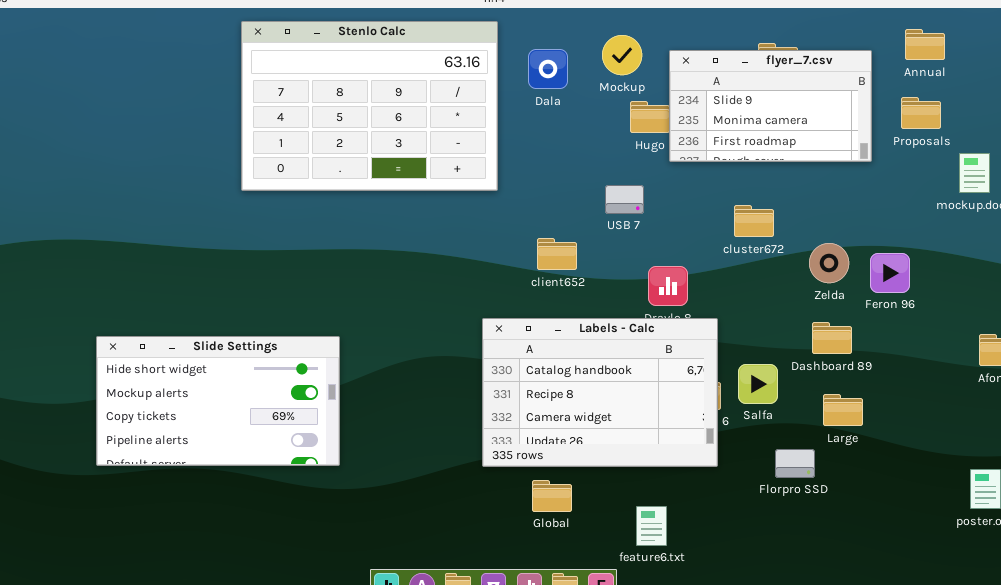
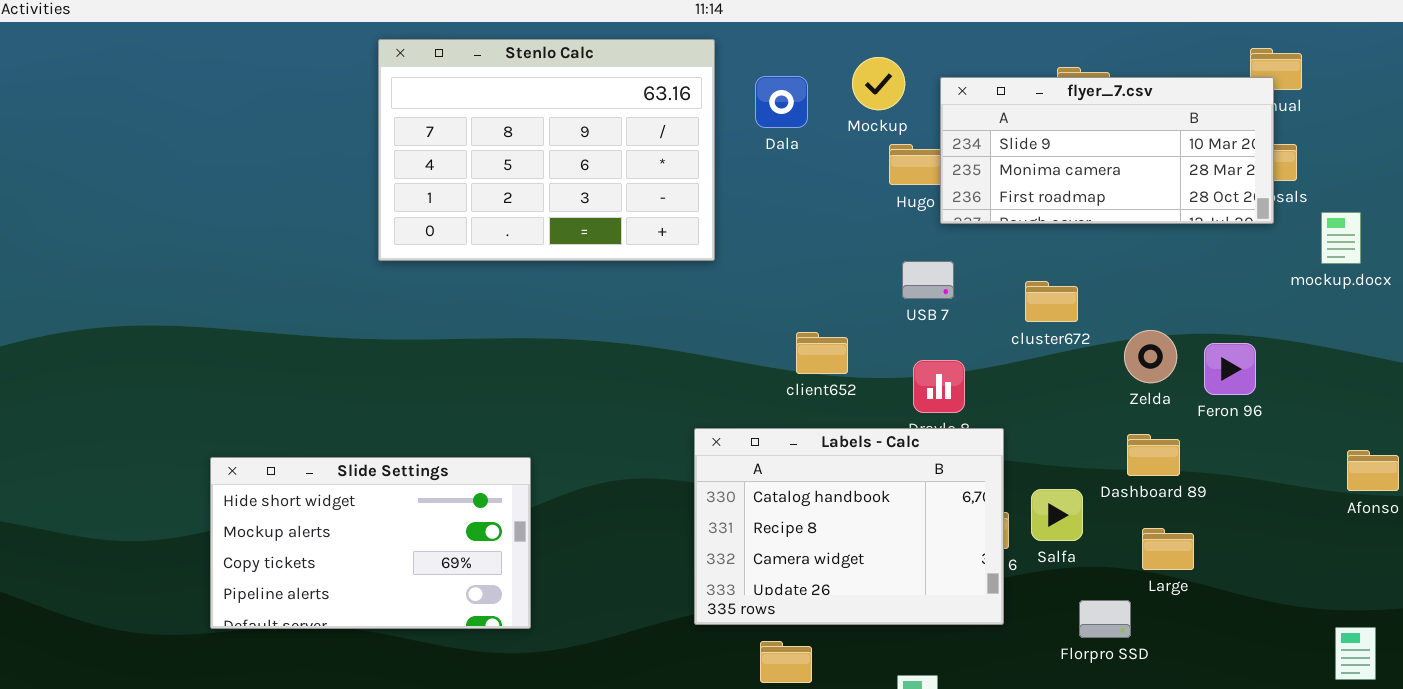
flyer_7.csv: [669,50,872,162] -> [940,77,1274,224], resized
USB 7: [605,185,644,214] -> [902,261,954,299], moved
client652: [537,238,577,270] -> [796,332,848,374], moved
Slide Settings: [96,336,340,466] -> [210,457,531,629], moved

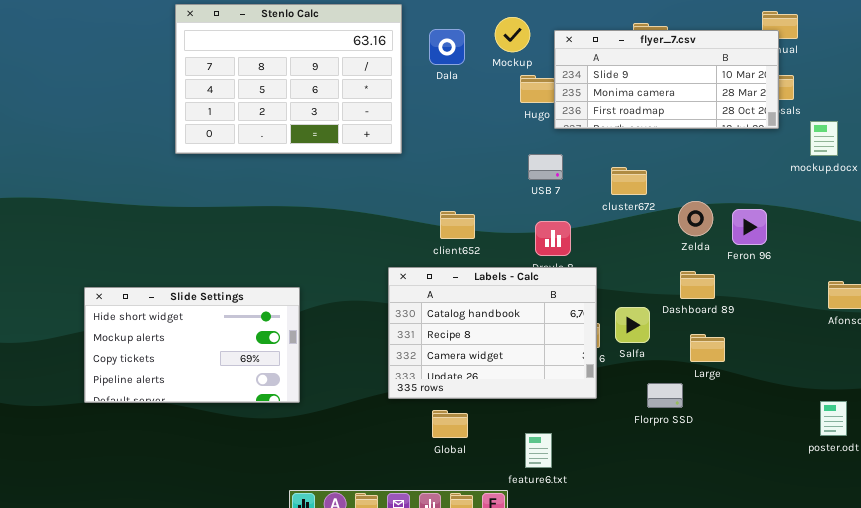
client652: [796,332,848,374] -> [440,211,475,239], moved
Slide Settings: [210,457,531,629] -> [84,287,300,403], moved

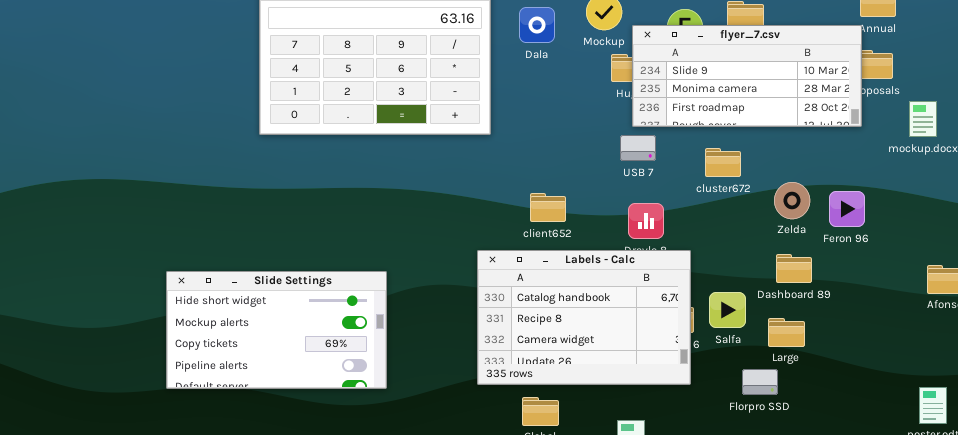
flyer_7.csv: [554,30,779,129] -> [632,25,862,127], moved
Large: [690,334,725,362] -> [768,318,805,347], moved

